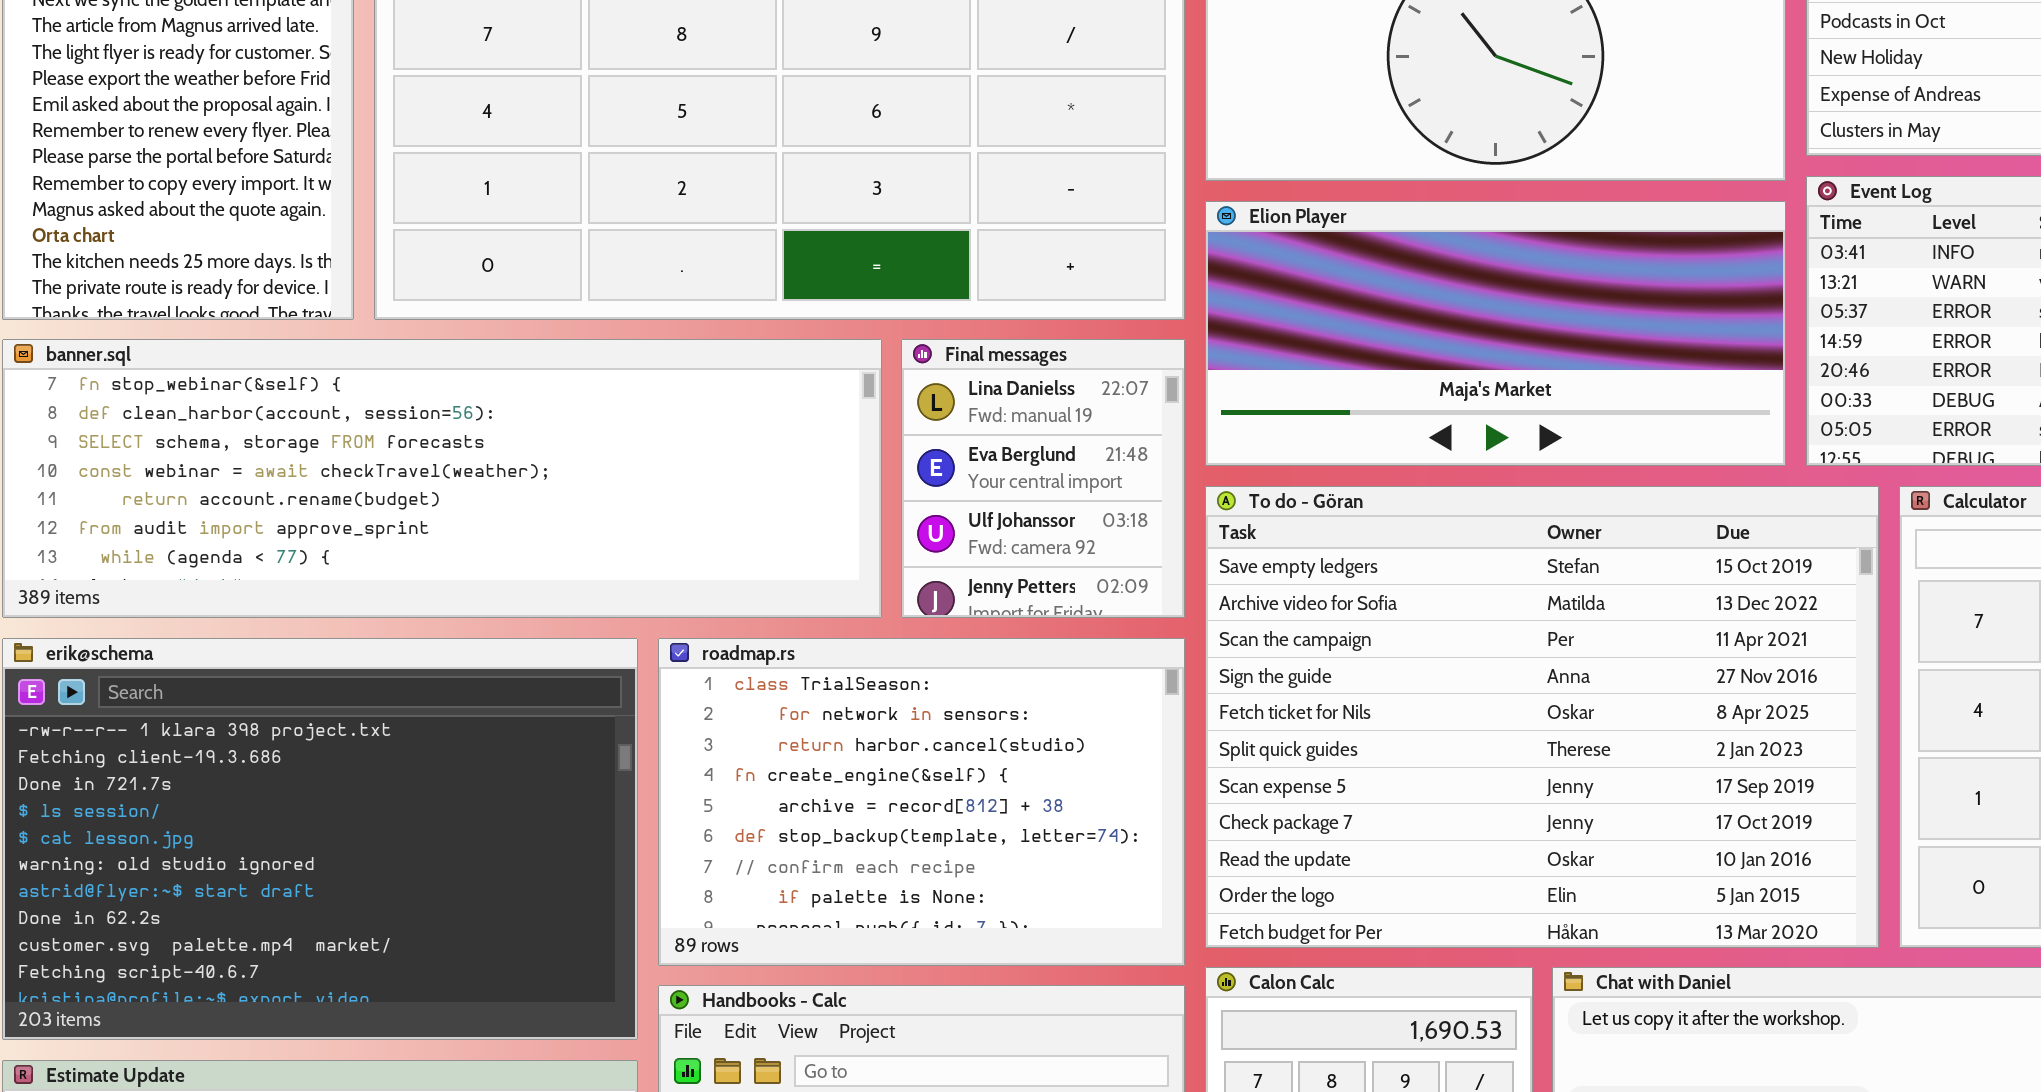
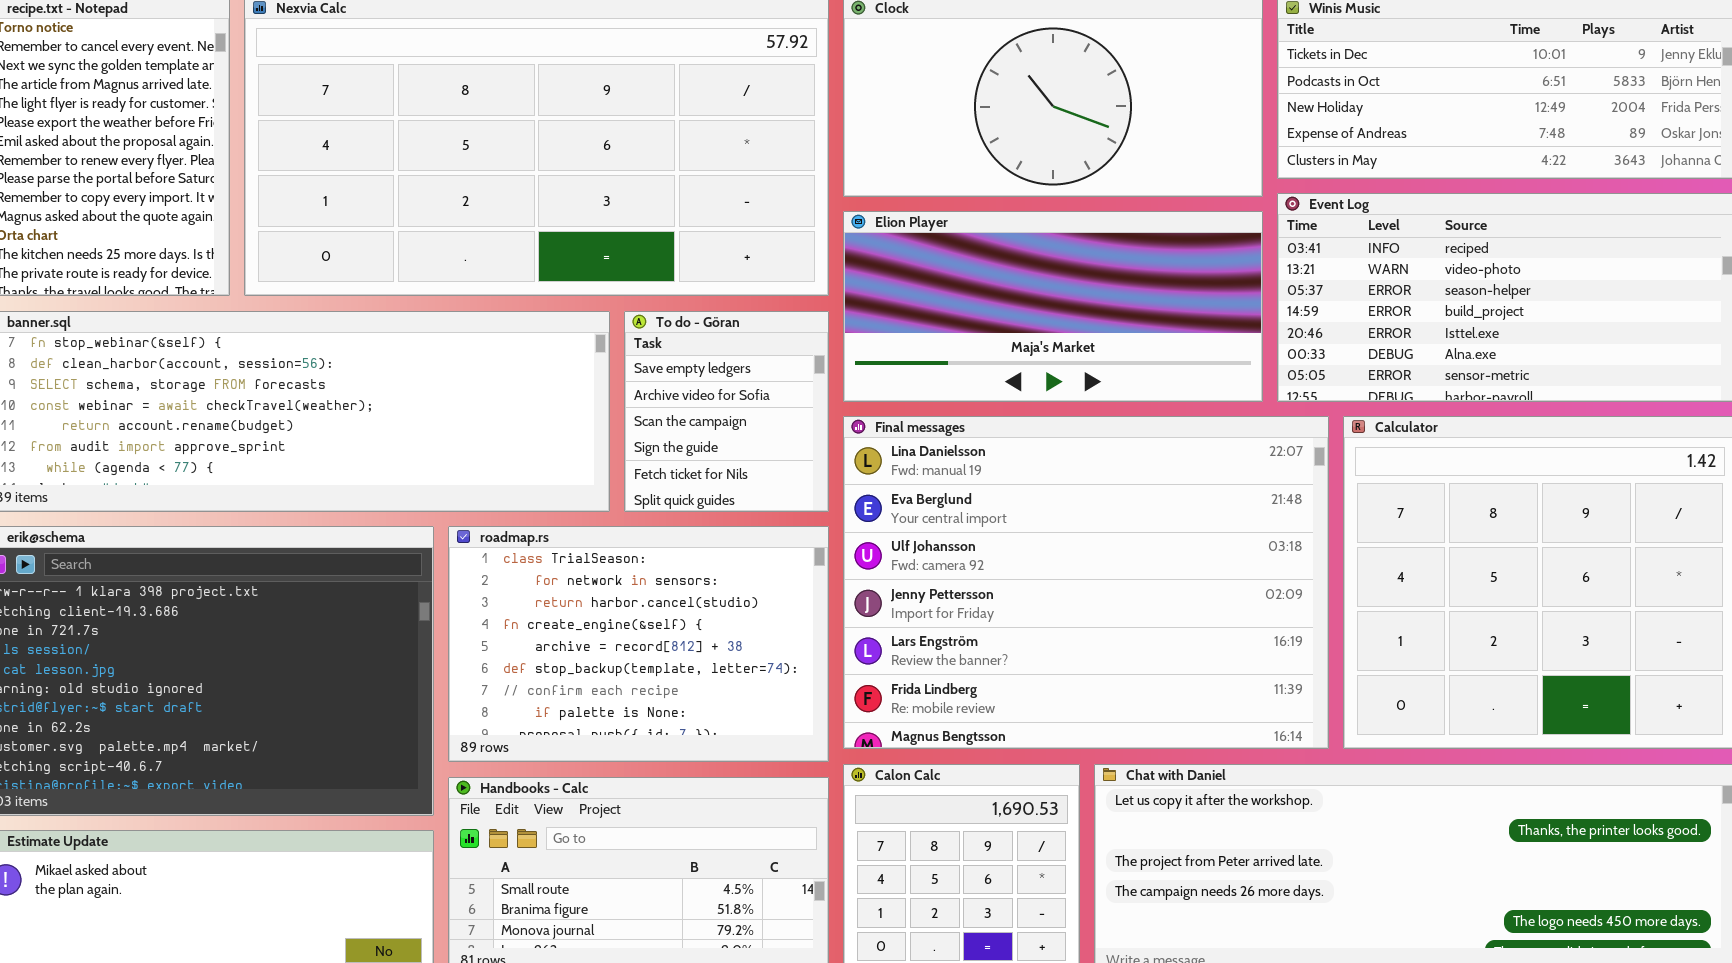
Final messages: [901,339,1185,618] -> [843,416,1329,749], moved, resized
To do - Göran: [1205,486,1879,948] -> [624,311,829,512], moved, resized

